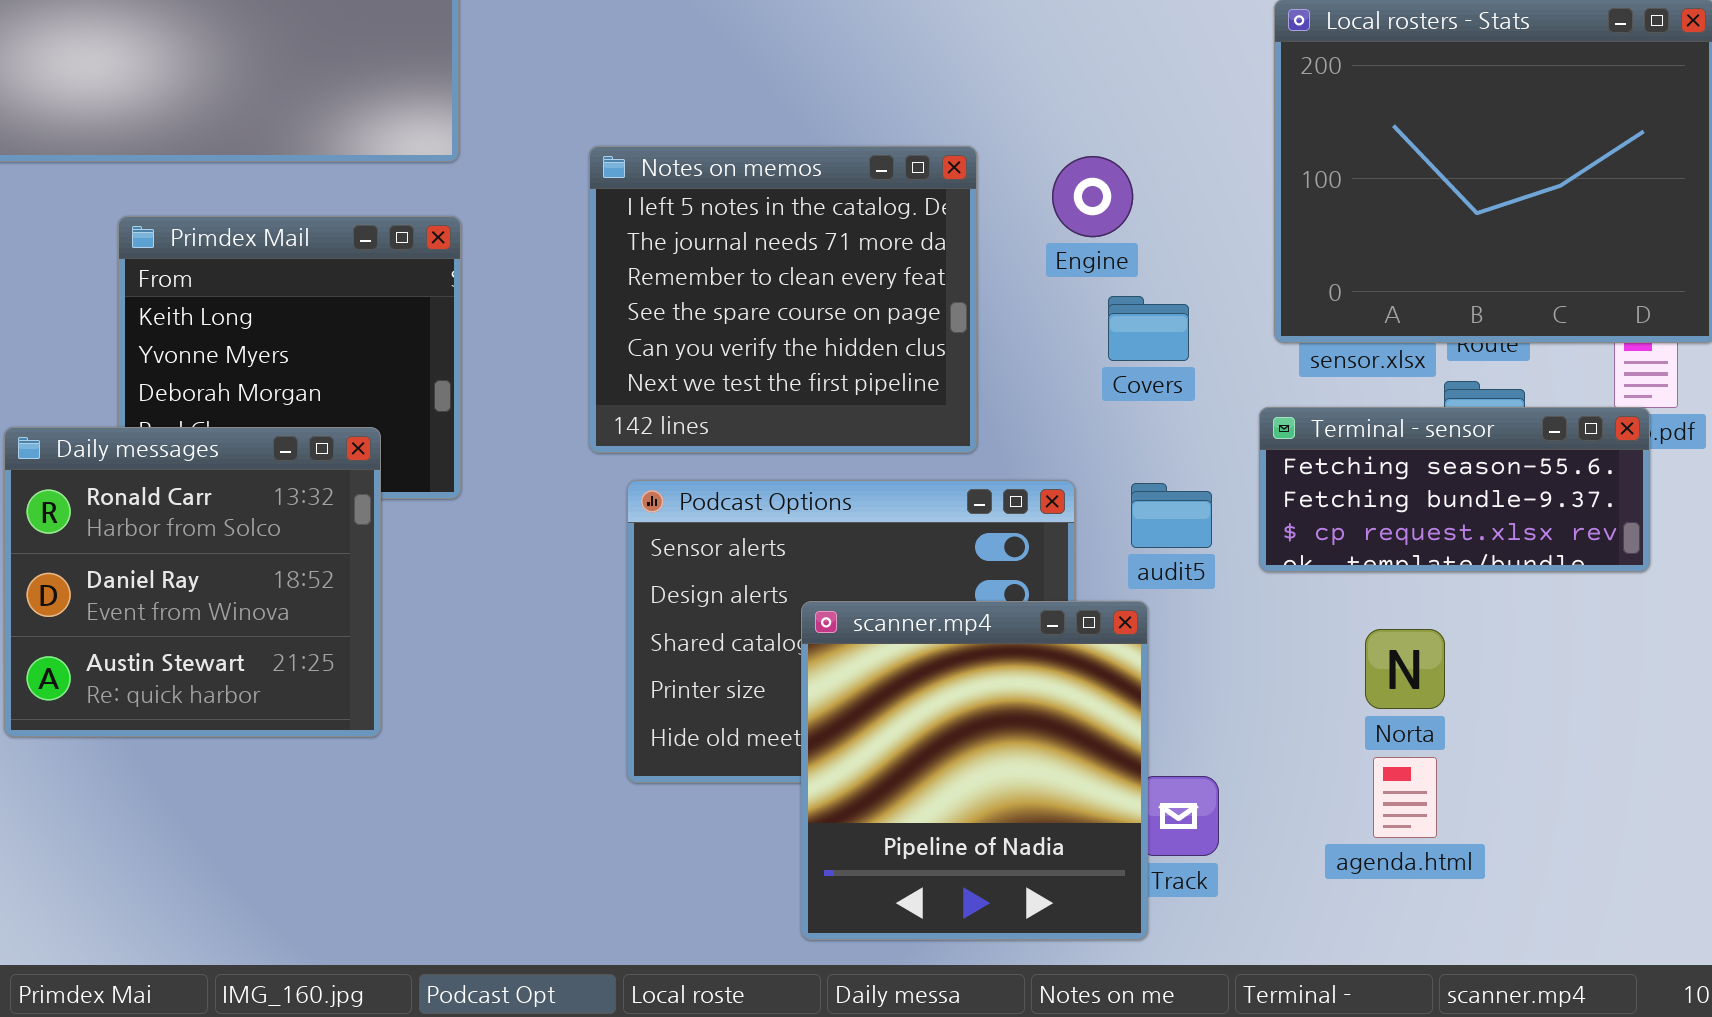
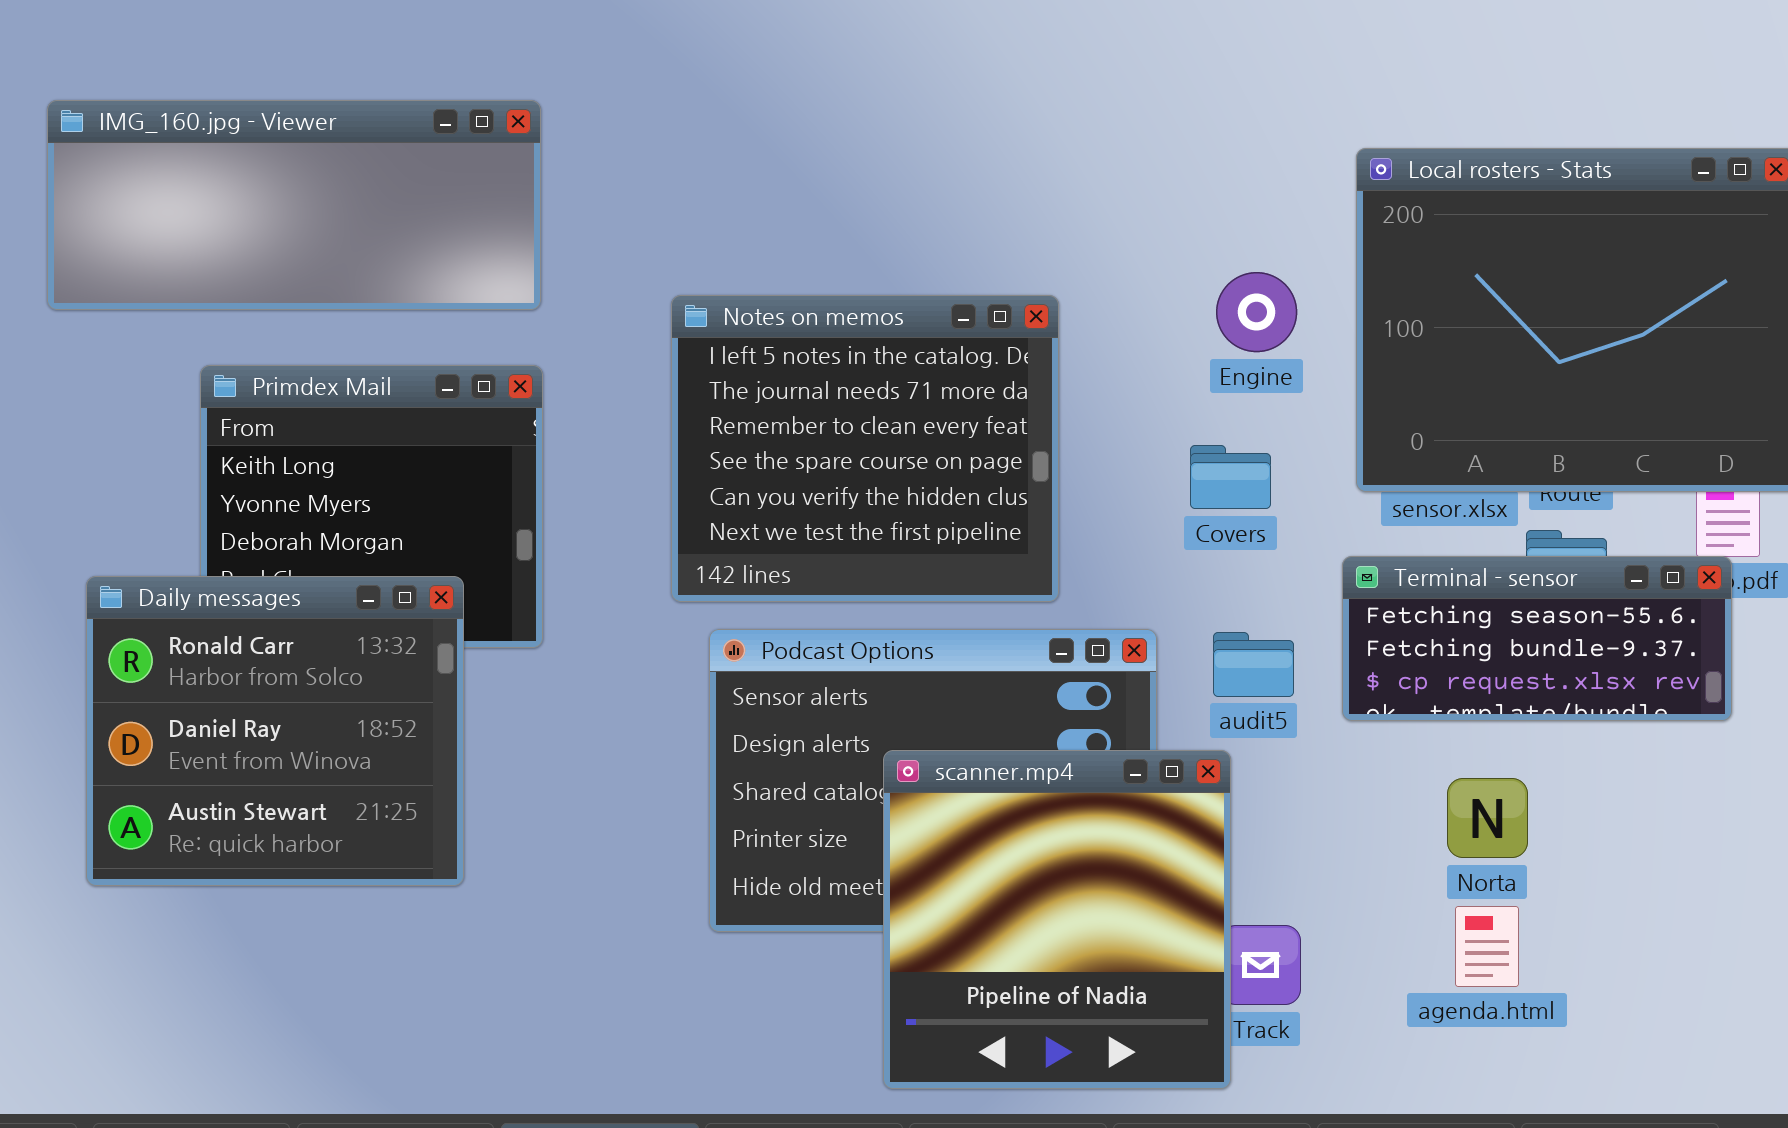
Engine: [1052,156,1133,237] -> [1216,272,1297,352], moved

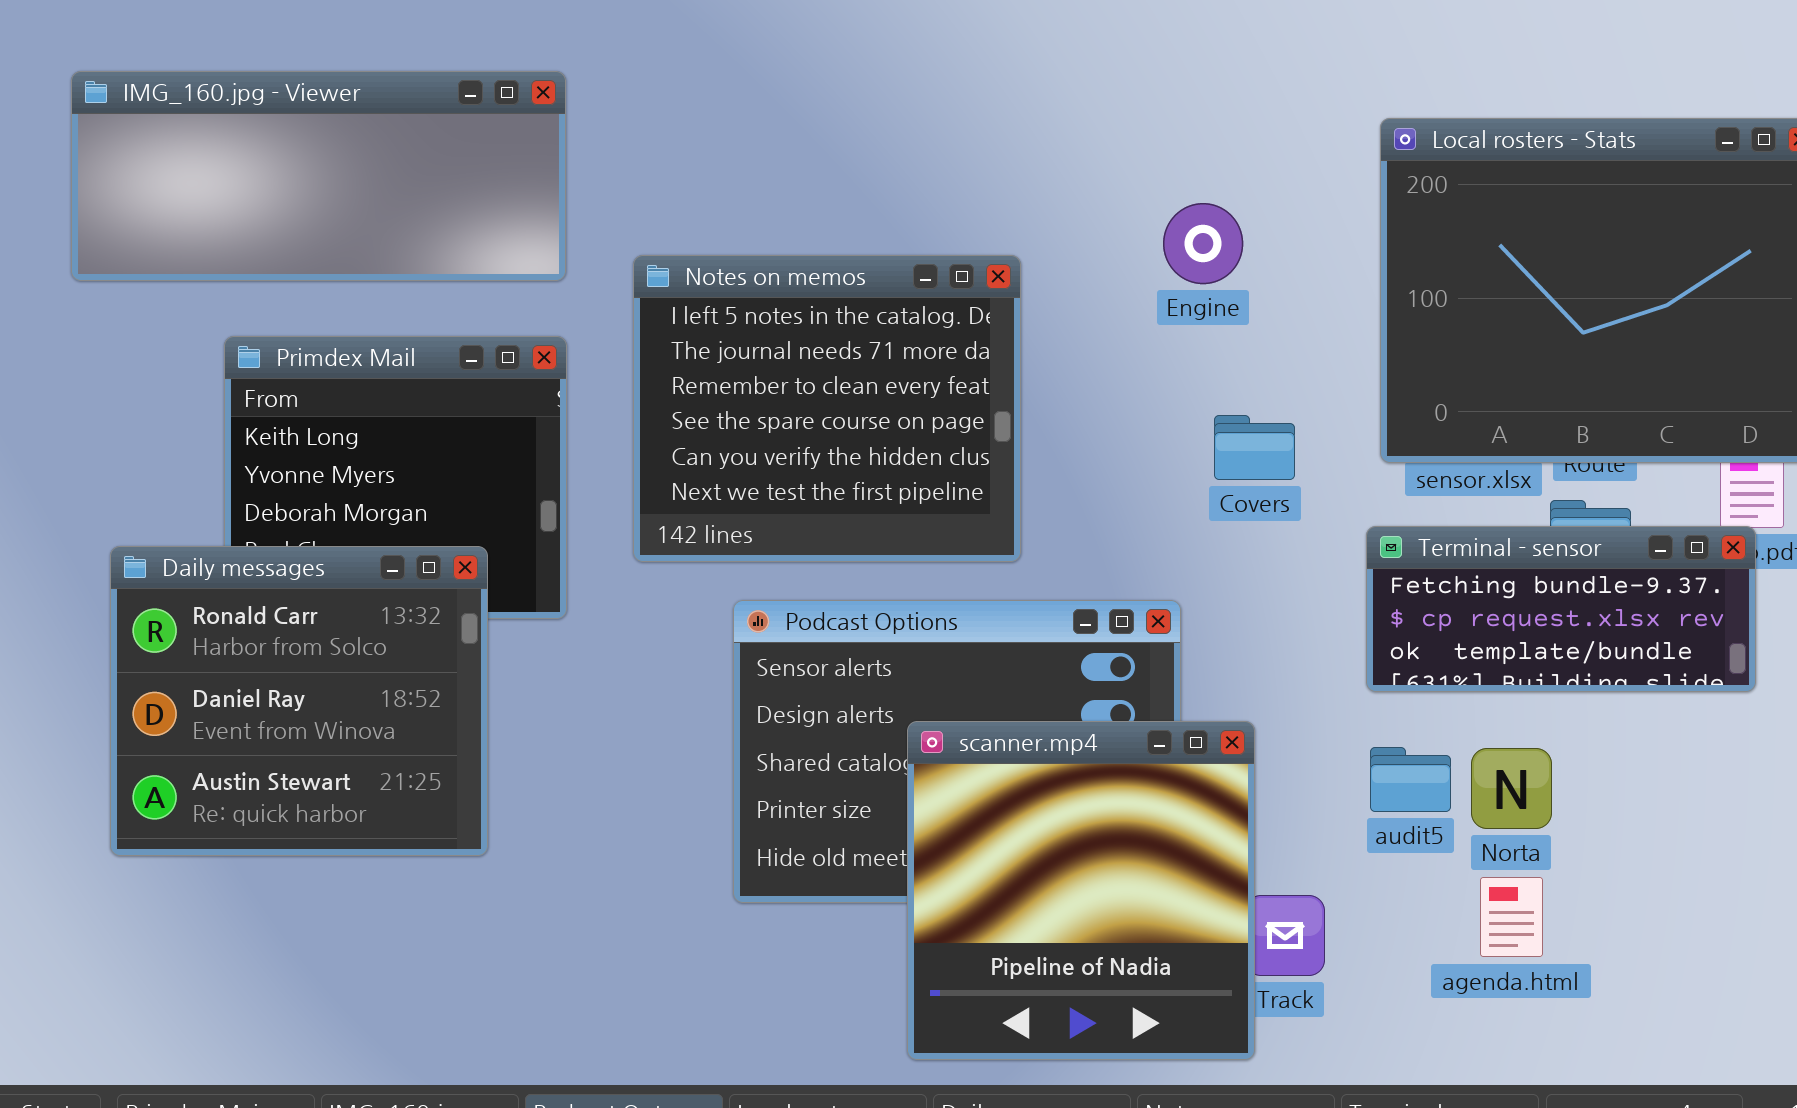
Engine: [1216,272,1297,352] -> [1163,203,1243,284], moved
Notes on memos: [671,295,1059,602] -> [633,255,1021,562], moved
Terminal - sensor: [1342,556,1732,721] -> [1366,526,1756,692], scrolled down 1 row
audit5: [1213,632,1294,697] -> [1370,747,1451,812], moved

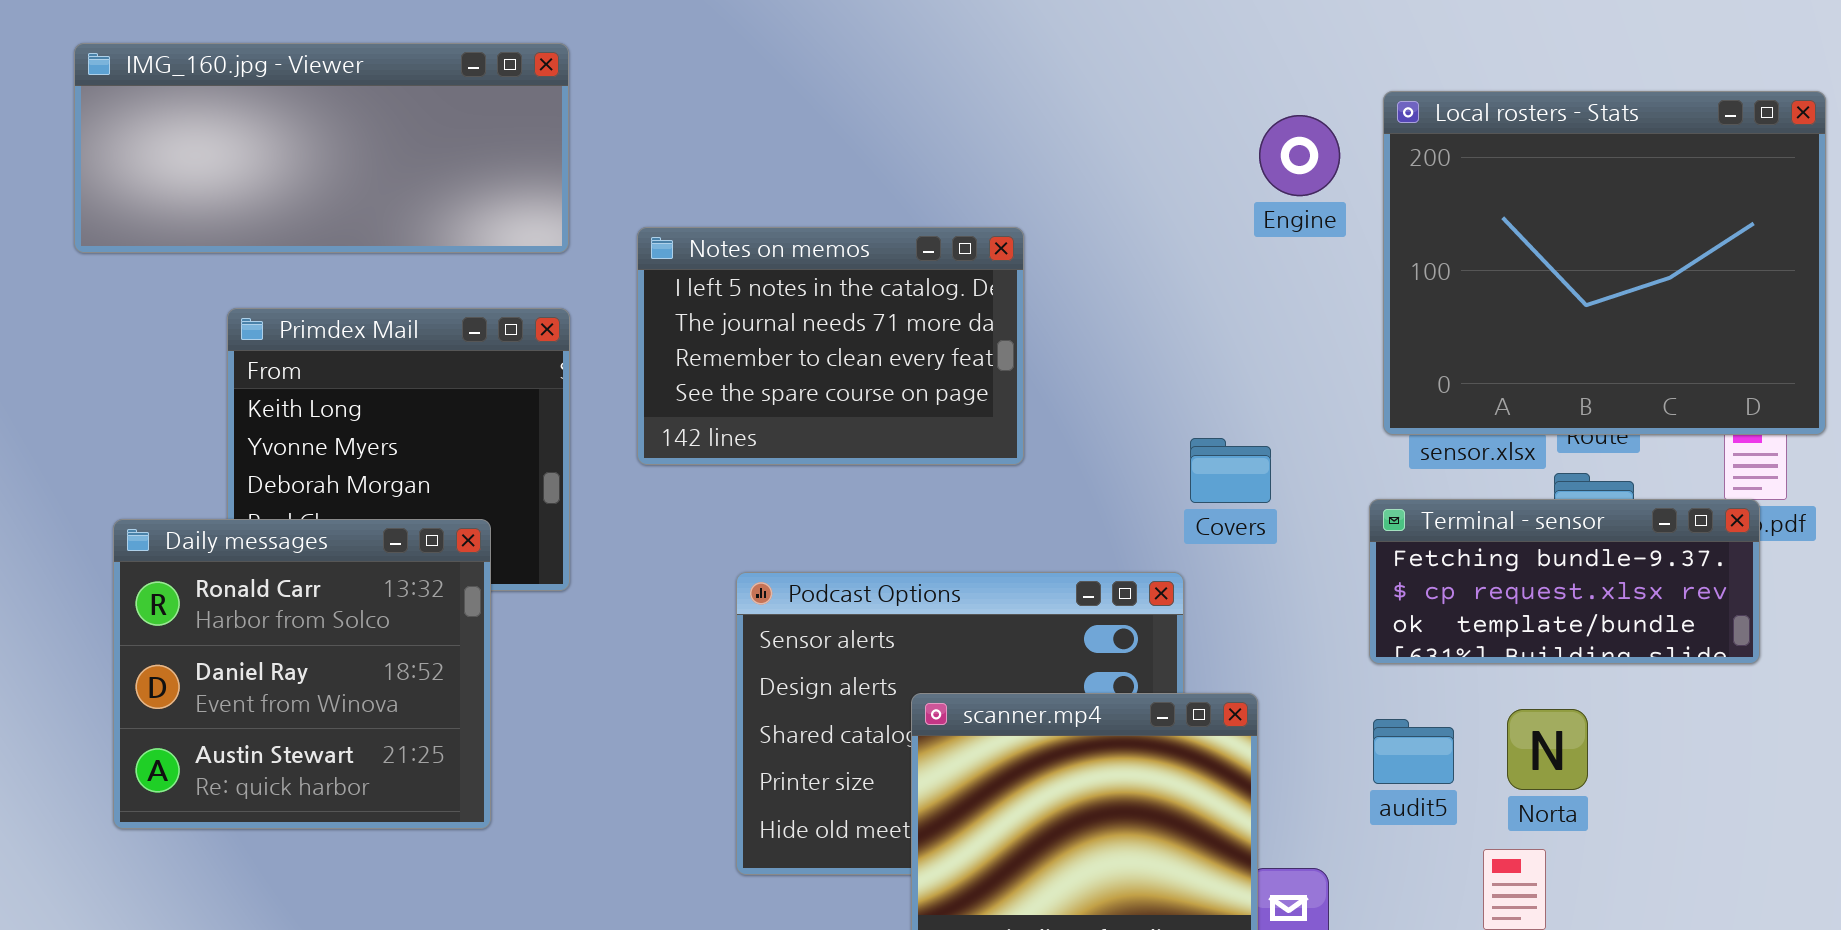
Engine: [1163,203,1243,284] -> [1259,115,1340,196], moved
Notes on memos: [633,255,1021,562] -> [637,227,1024,465], resized
Covers: [1214,415,1295,480] -> [1190,438,1271,503], moved
Norta: [1471,748,1552,829] -> [1507,709,1588,790], moved

